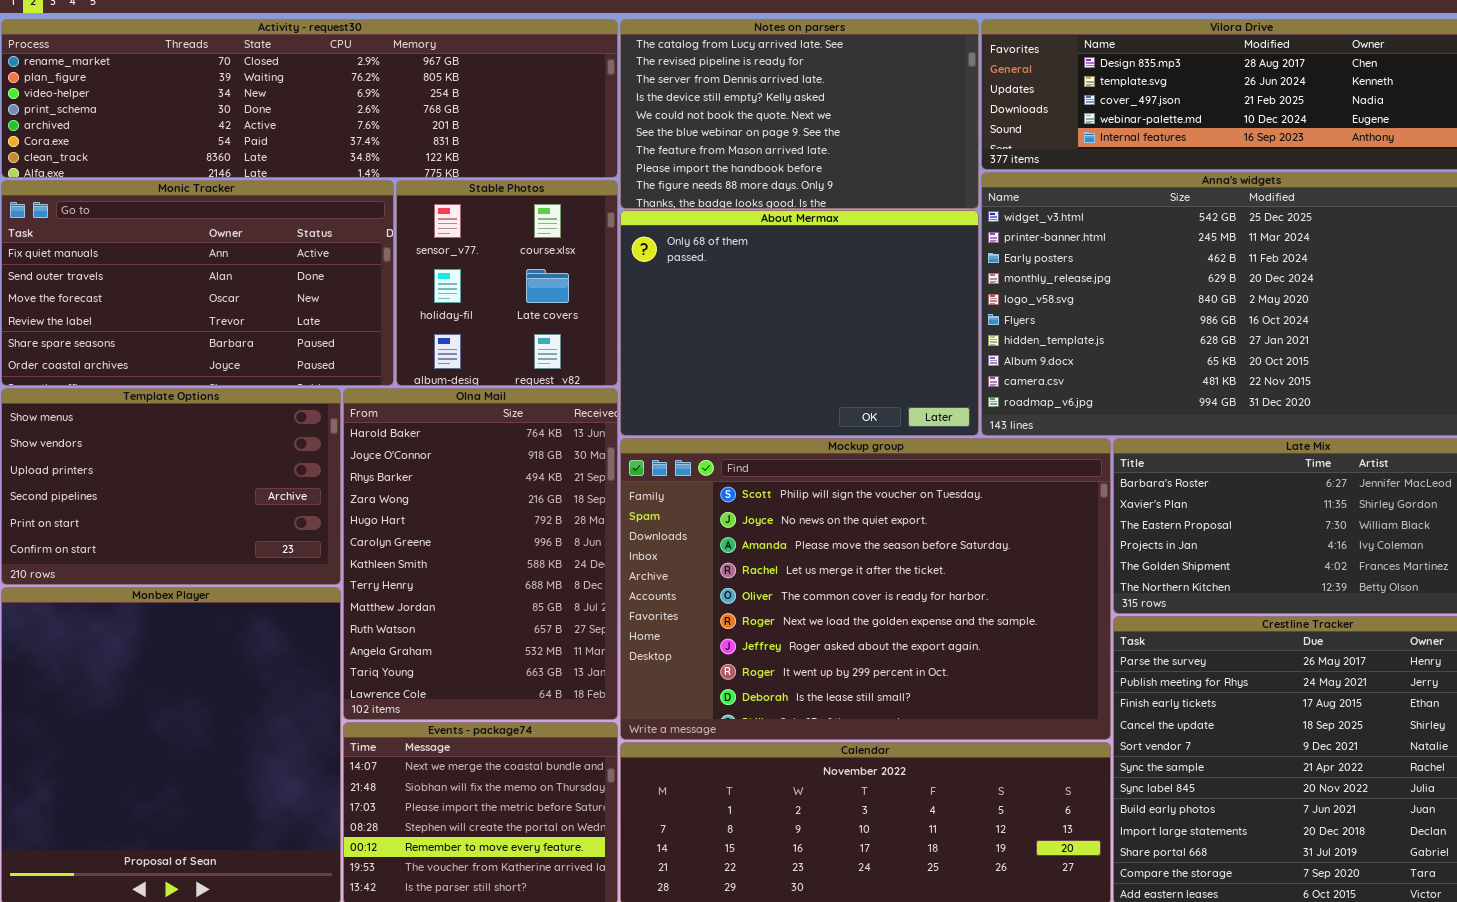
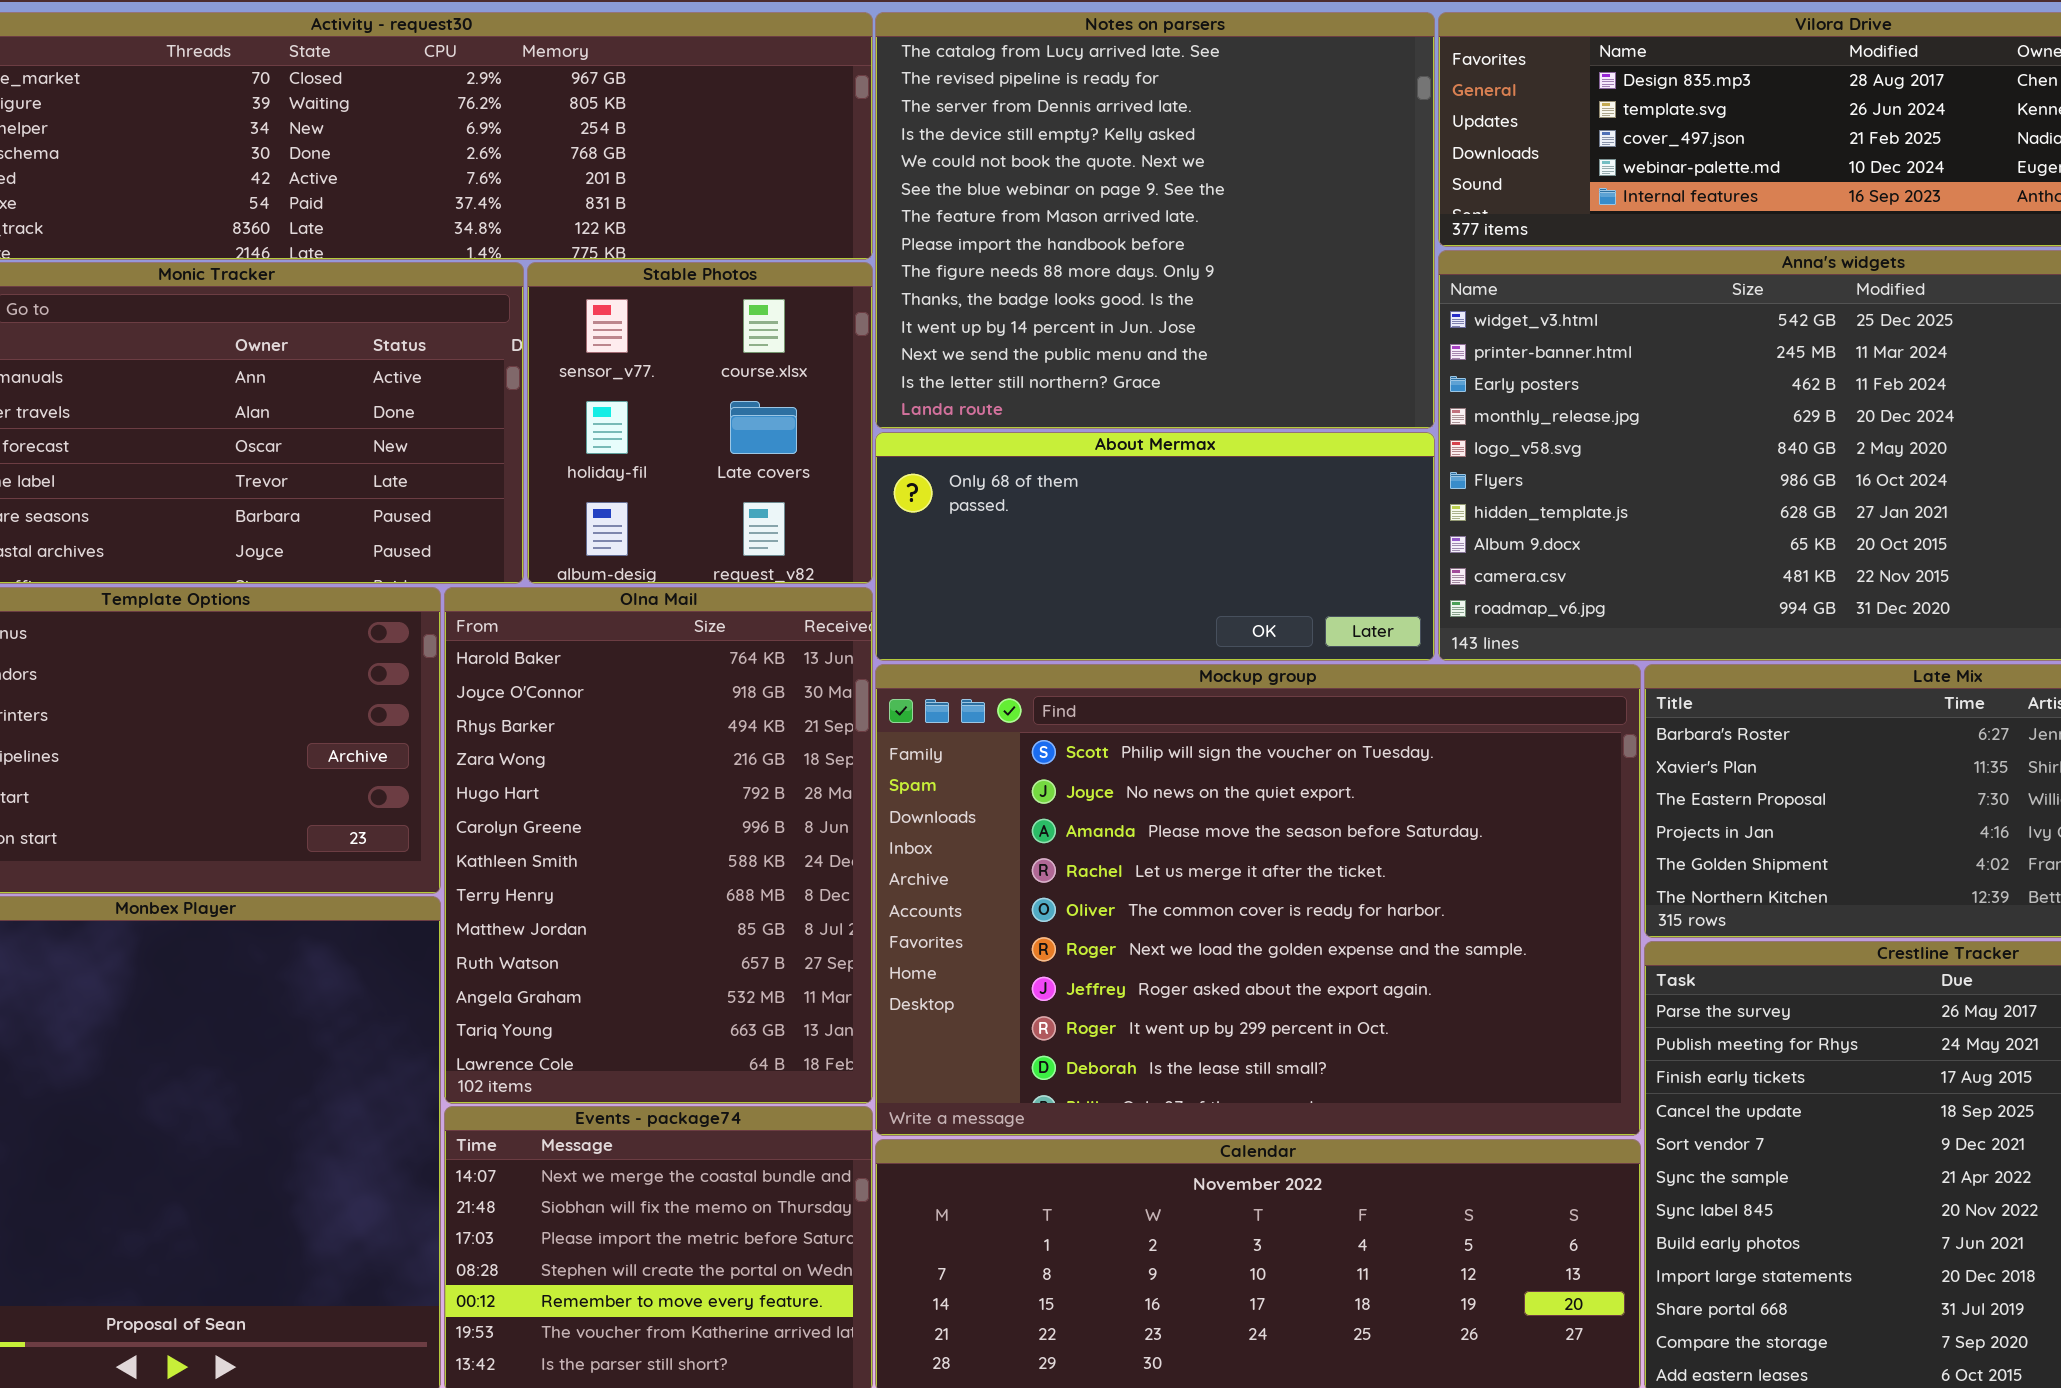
Notes on parsers: [620,19,979,209] -> [875,12,1435,429], resized
About Mermax: [620,210,979,436] -> [875,432,1435,661], resized

